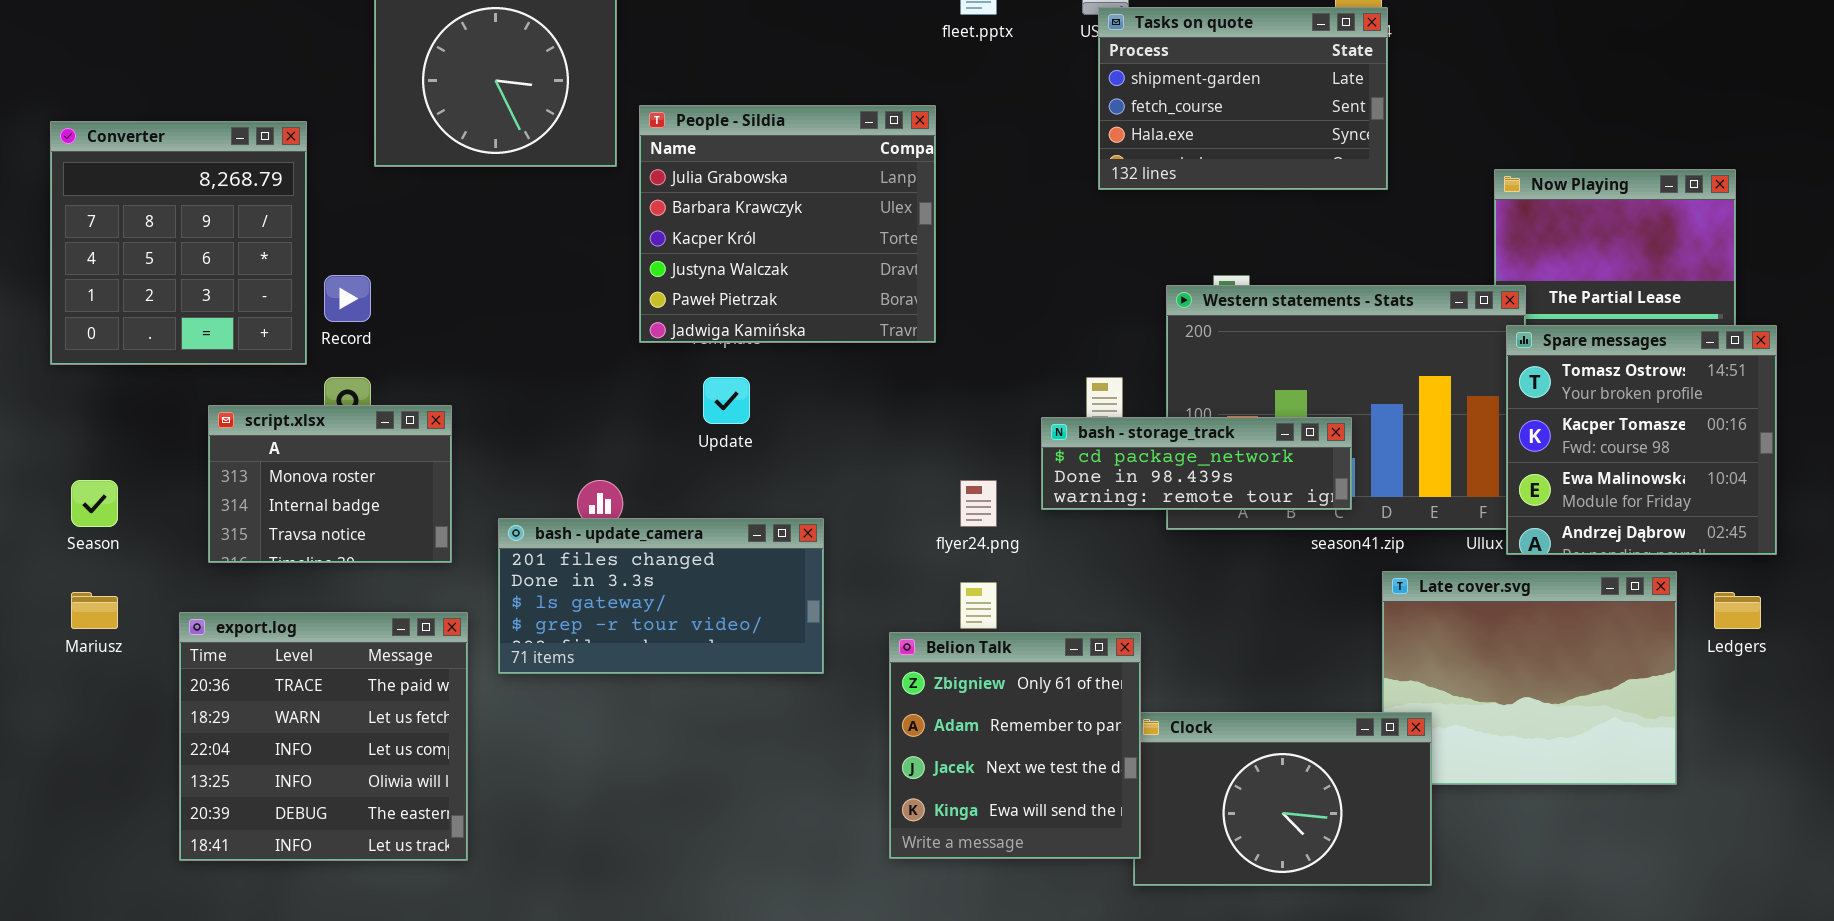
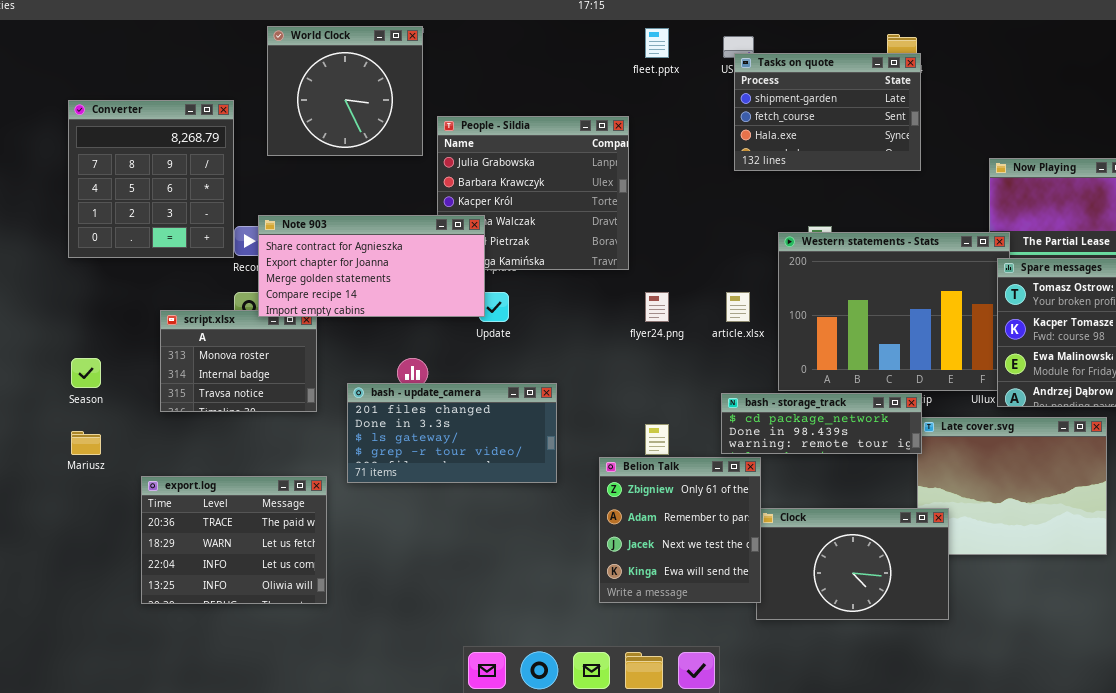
Converter: [50,121,307,365] -> [68,100,234,258], moved
Note 903: none -> [258,215,485,317], opened
bash - storage_track: [1041,417,1352,510] -> [721,393,922,454], moved
flyer24.png: [960,480,997,527] -> [645,292,669,322], moved
export.log: [179,612,468,861] -> [141,476,327,604], resized

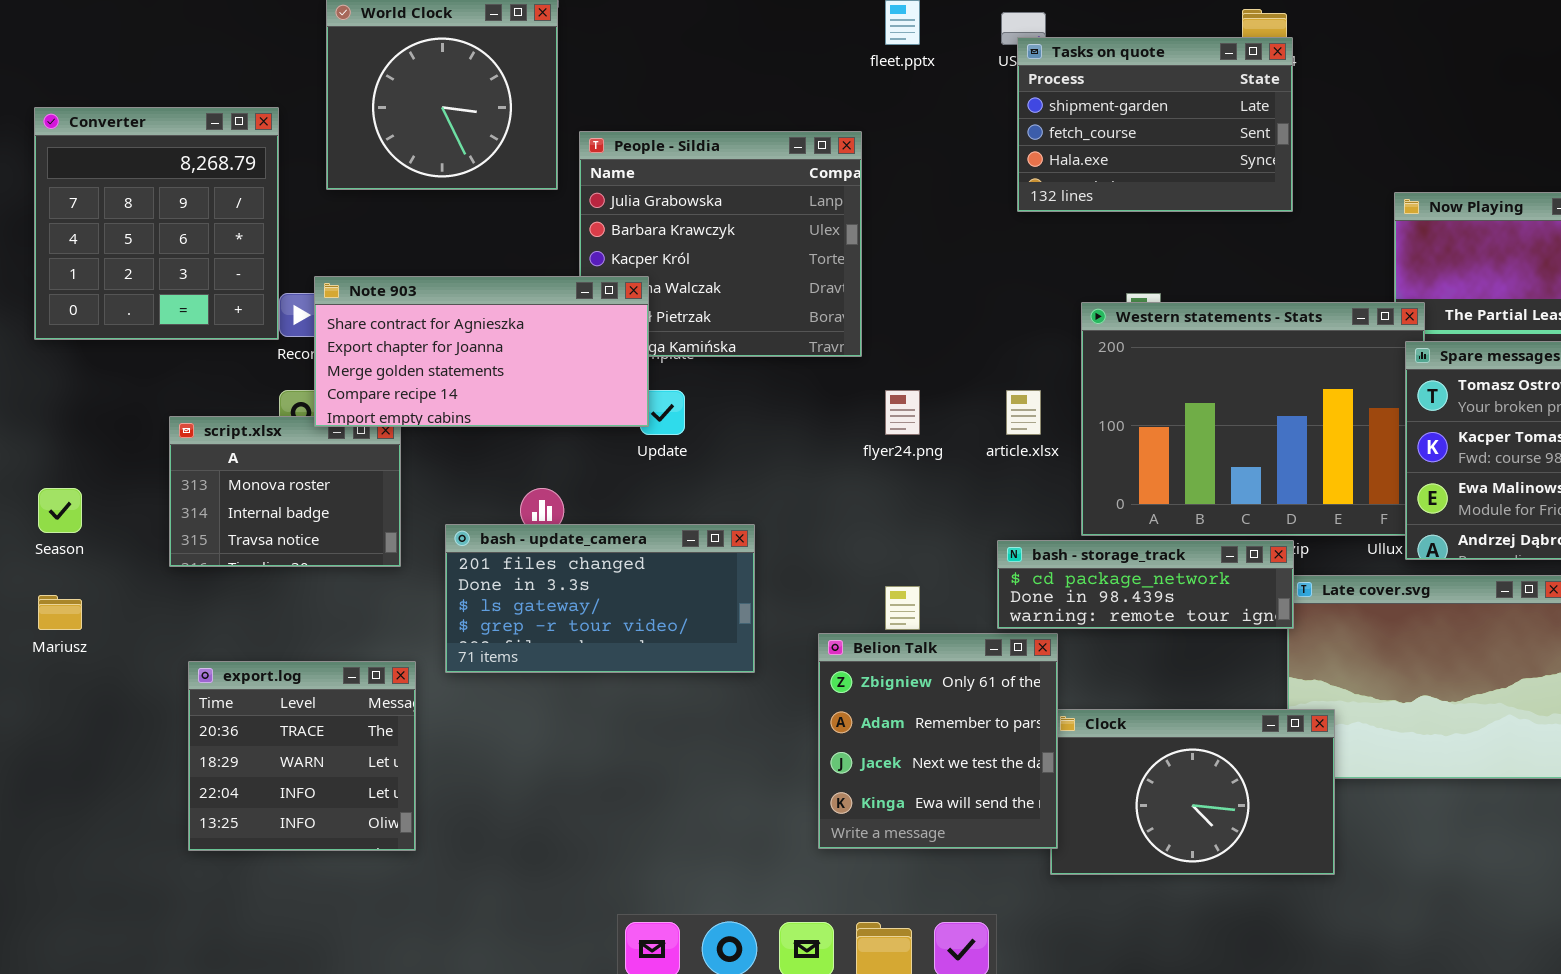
export.log: [141,476,327,604] -> [188,661,416,851], resized

